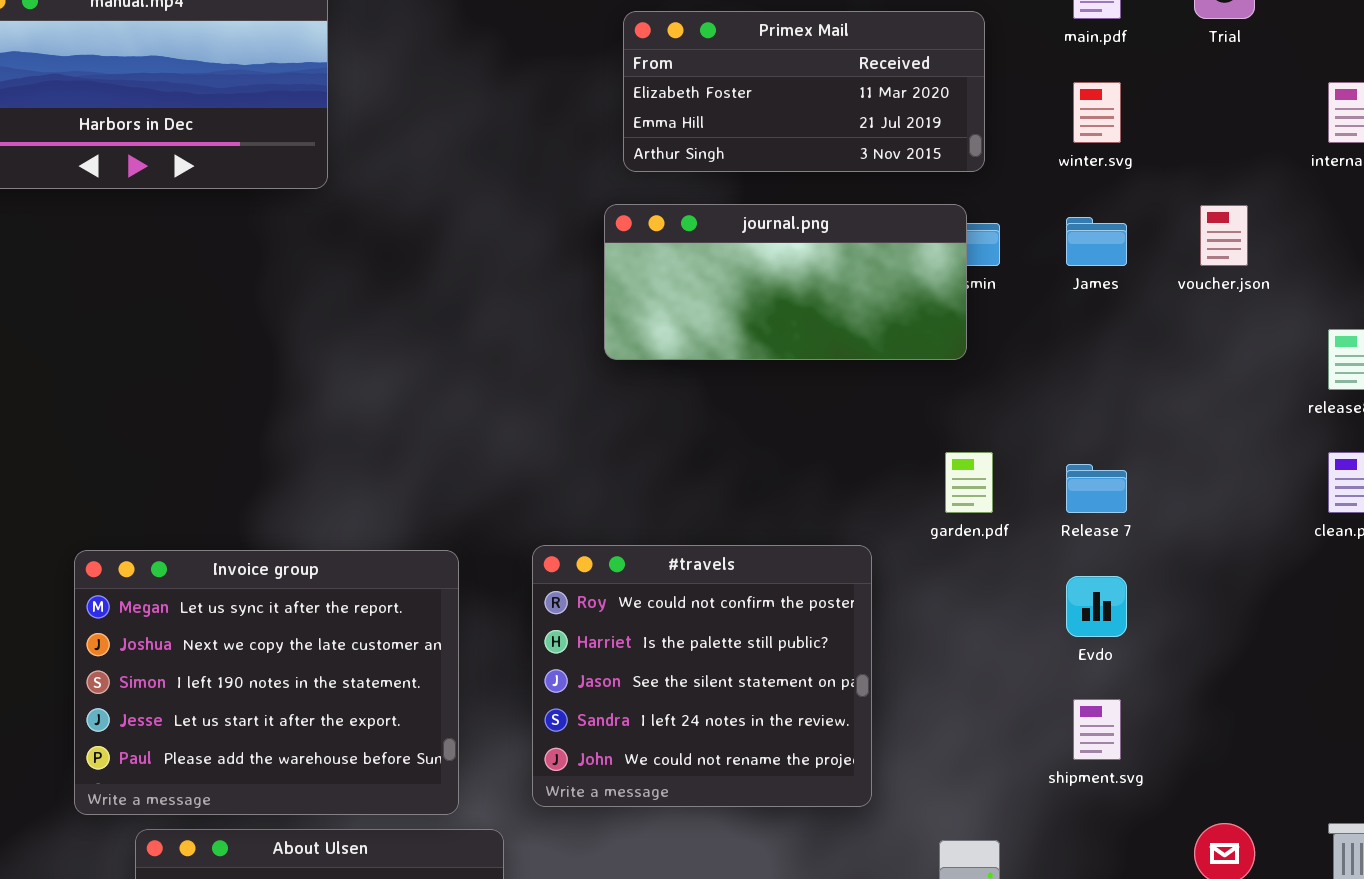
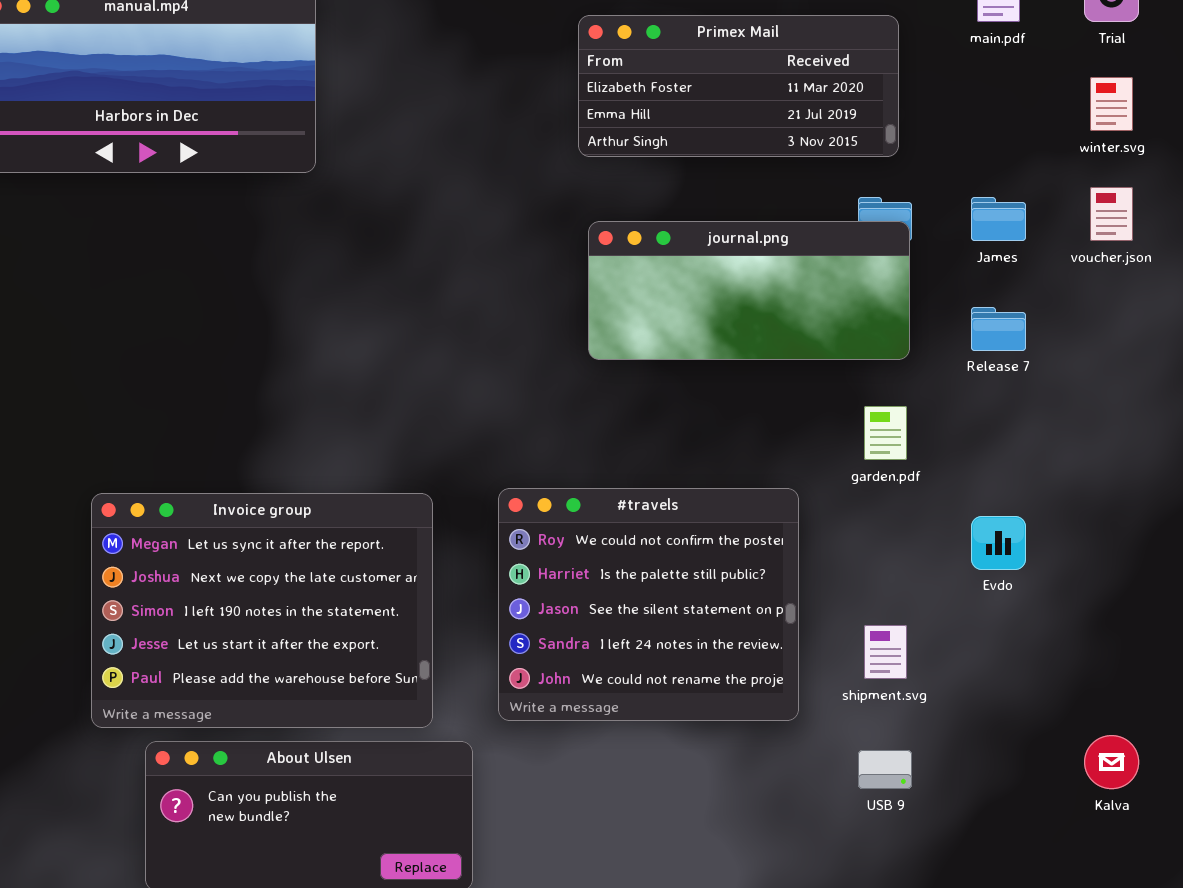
winter.svg: [1073,82,1121,143] -> [1090,77,1133,131], moved
journal.png: [604,204,967,360] -> [588,221,910,360], moved
Release 7: [1066,464,1127,513] -> [971,307,1026,351], moved
shipment.svg: [1073,699,1121,760] -> [864,625,907,679], moved

